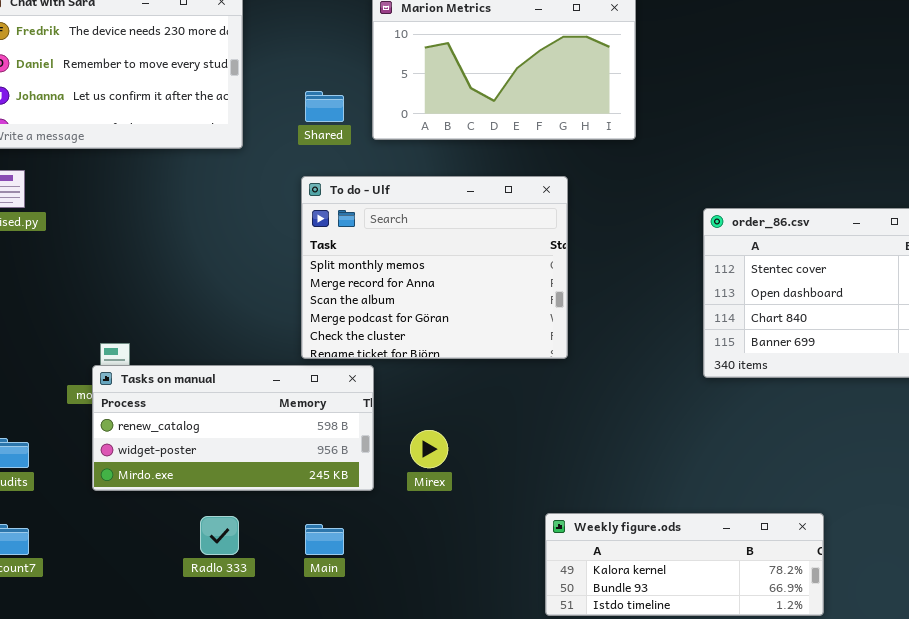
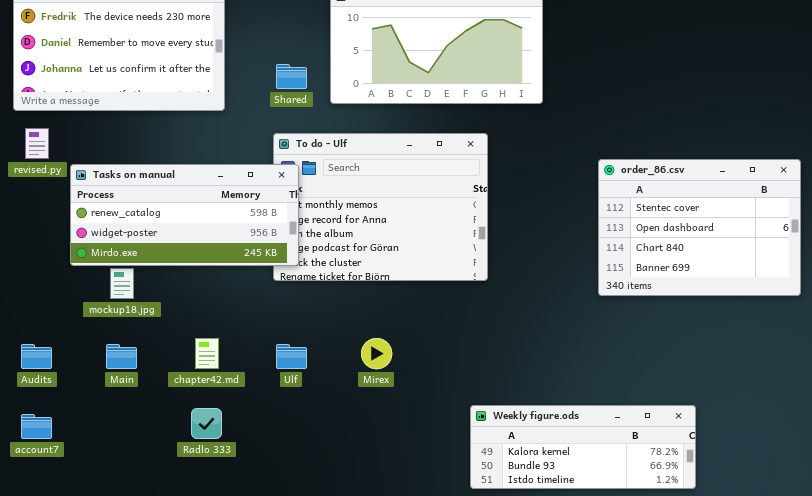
Tasks on manual: [92,365,374,491] -> [70,164,299,266], moved
Main: [305,524,344,555] -> [106,344,137,369], moved

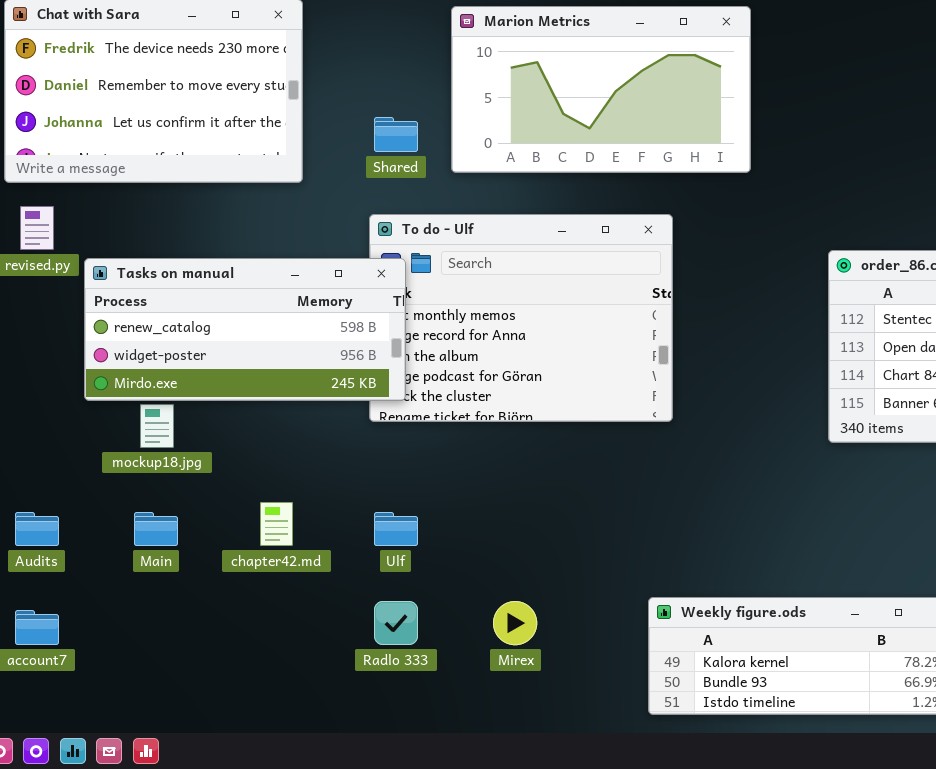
Mirex: [361,338,392,369] -> [493,601,537,645], moved
Radlo 333: [191,408,222,439] -> [374,601,418,645], moved

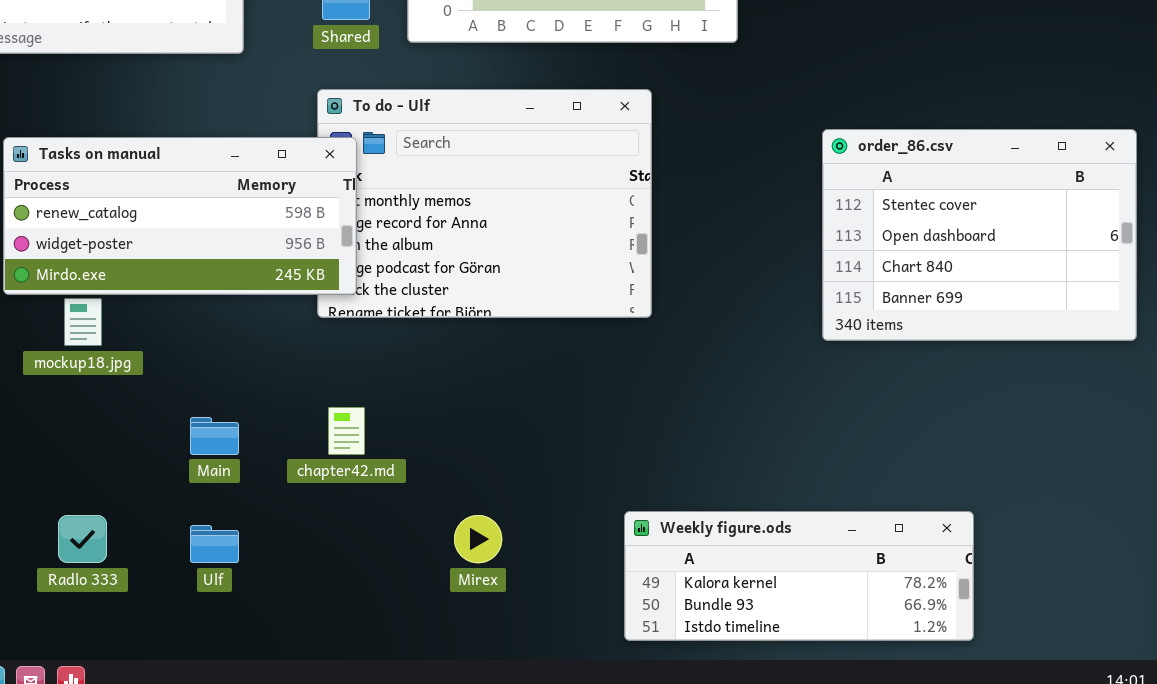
chapter42.md: [260,502,293,546] -> [328,407,365,455], moved
Main: [134,512,178,546] -> [190,417,239,455], moved
Ulf: [374,512,418,546] -> [190,525,239,563], moved
Radlo 333: [374,601,418,645] -> [58,515,107,563], moved

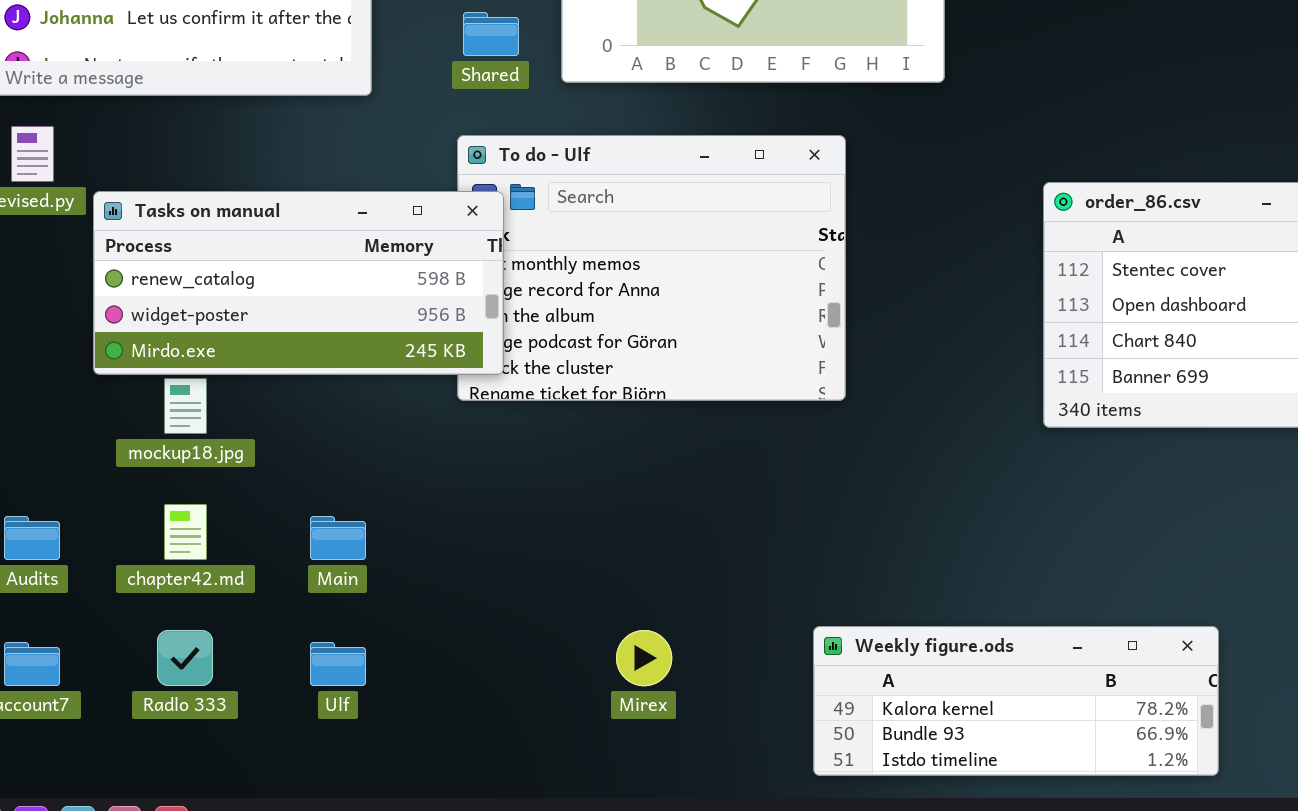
chapter42.md: [328,407,365,455] -> [164,504,207,560], moved

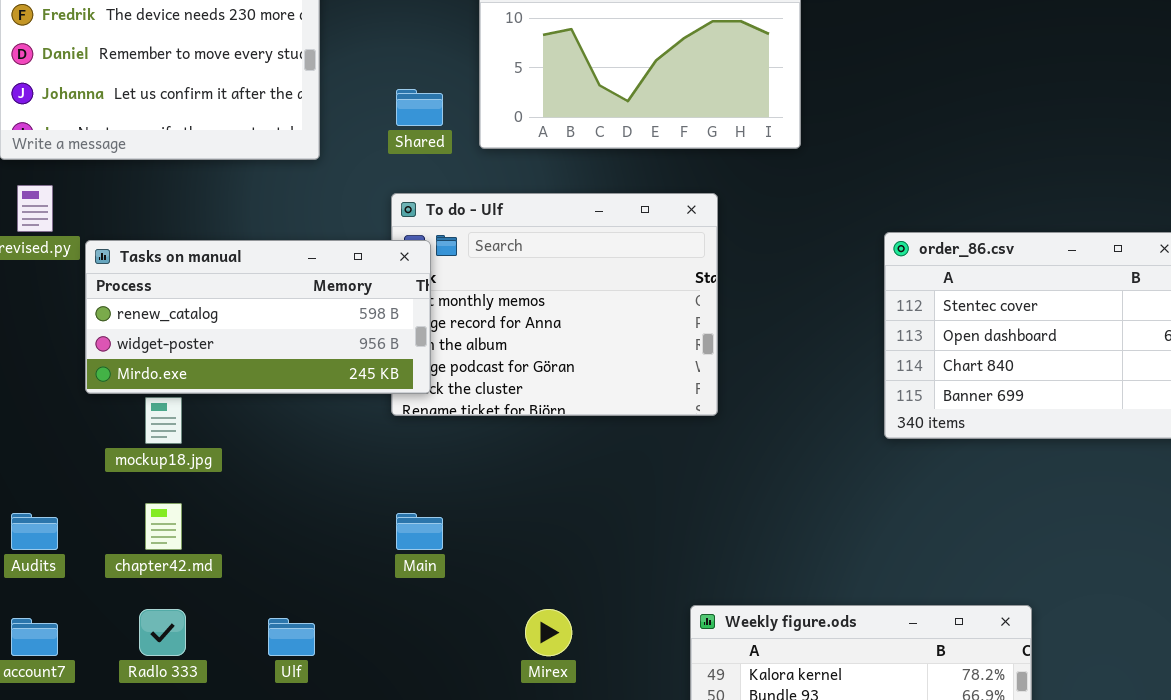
Main: [310,516,366,560] -> [396,513,443,550], moved

